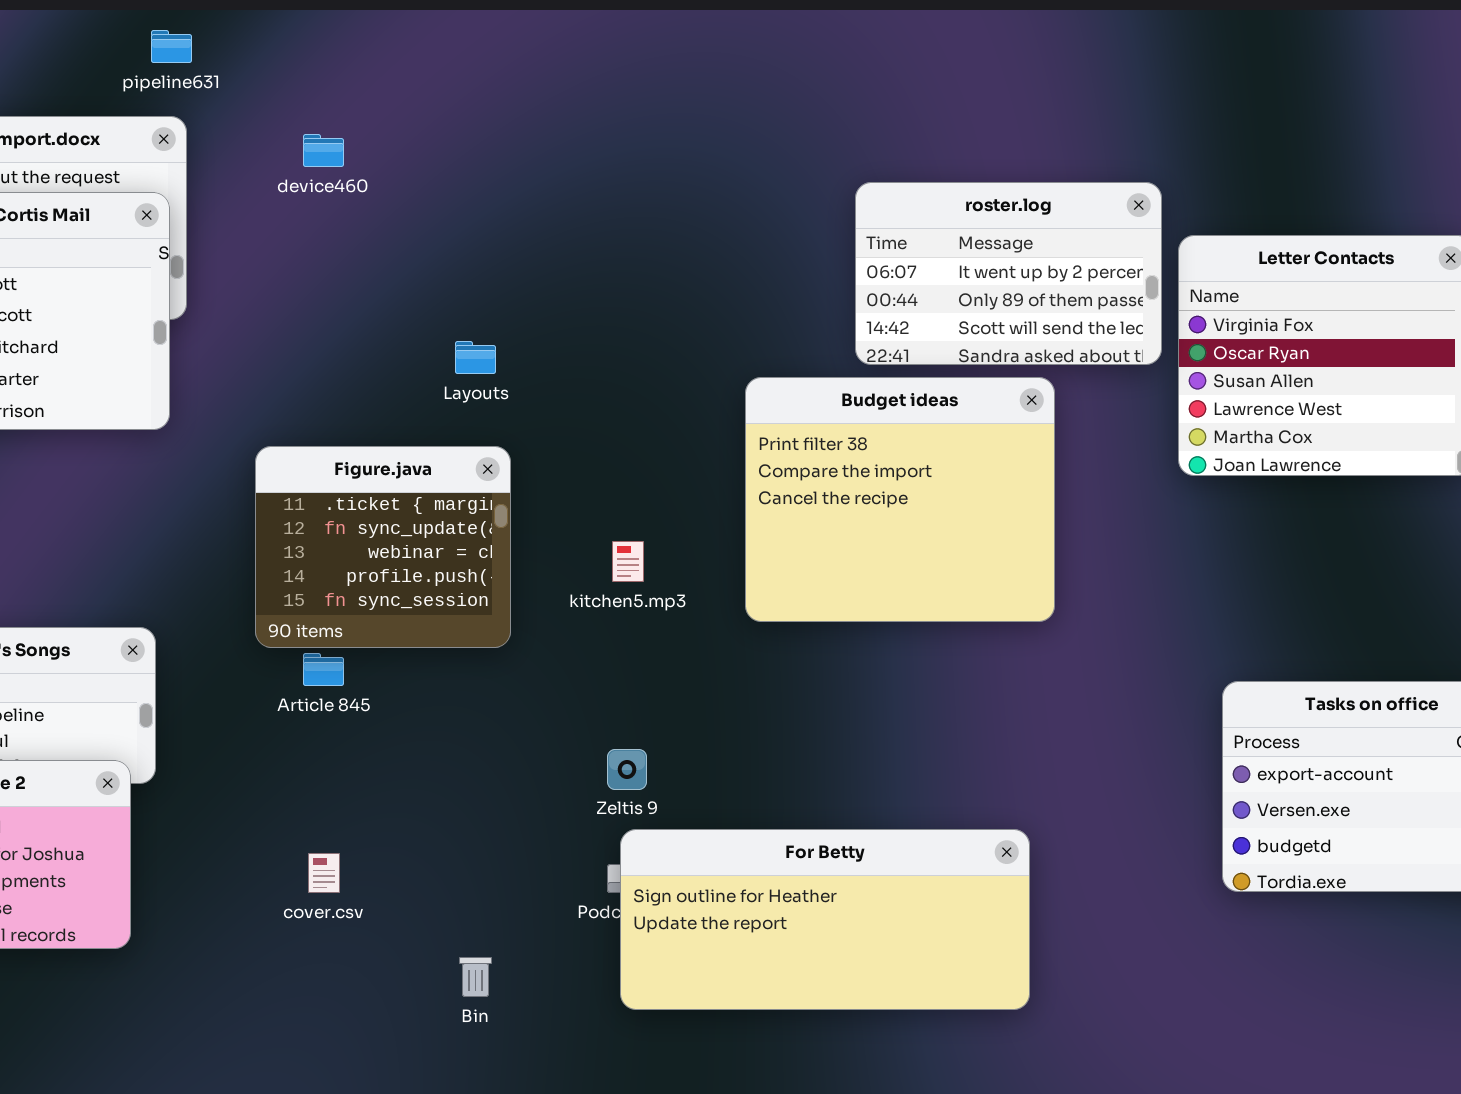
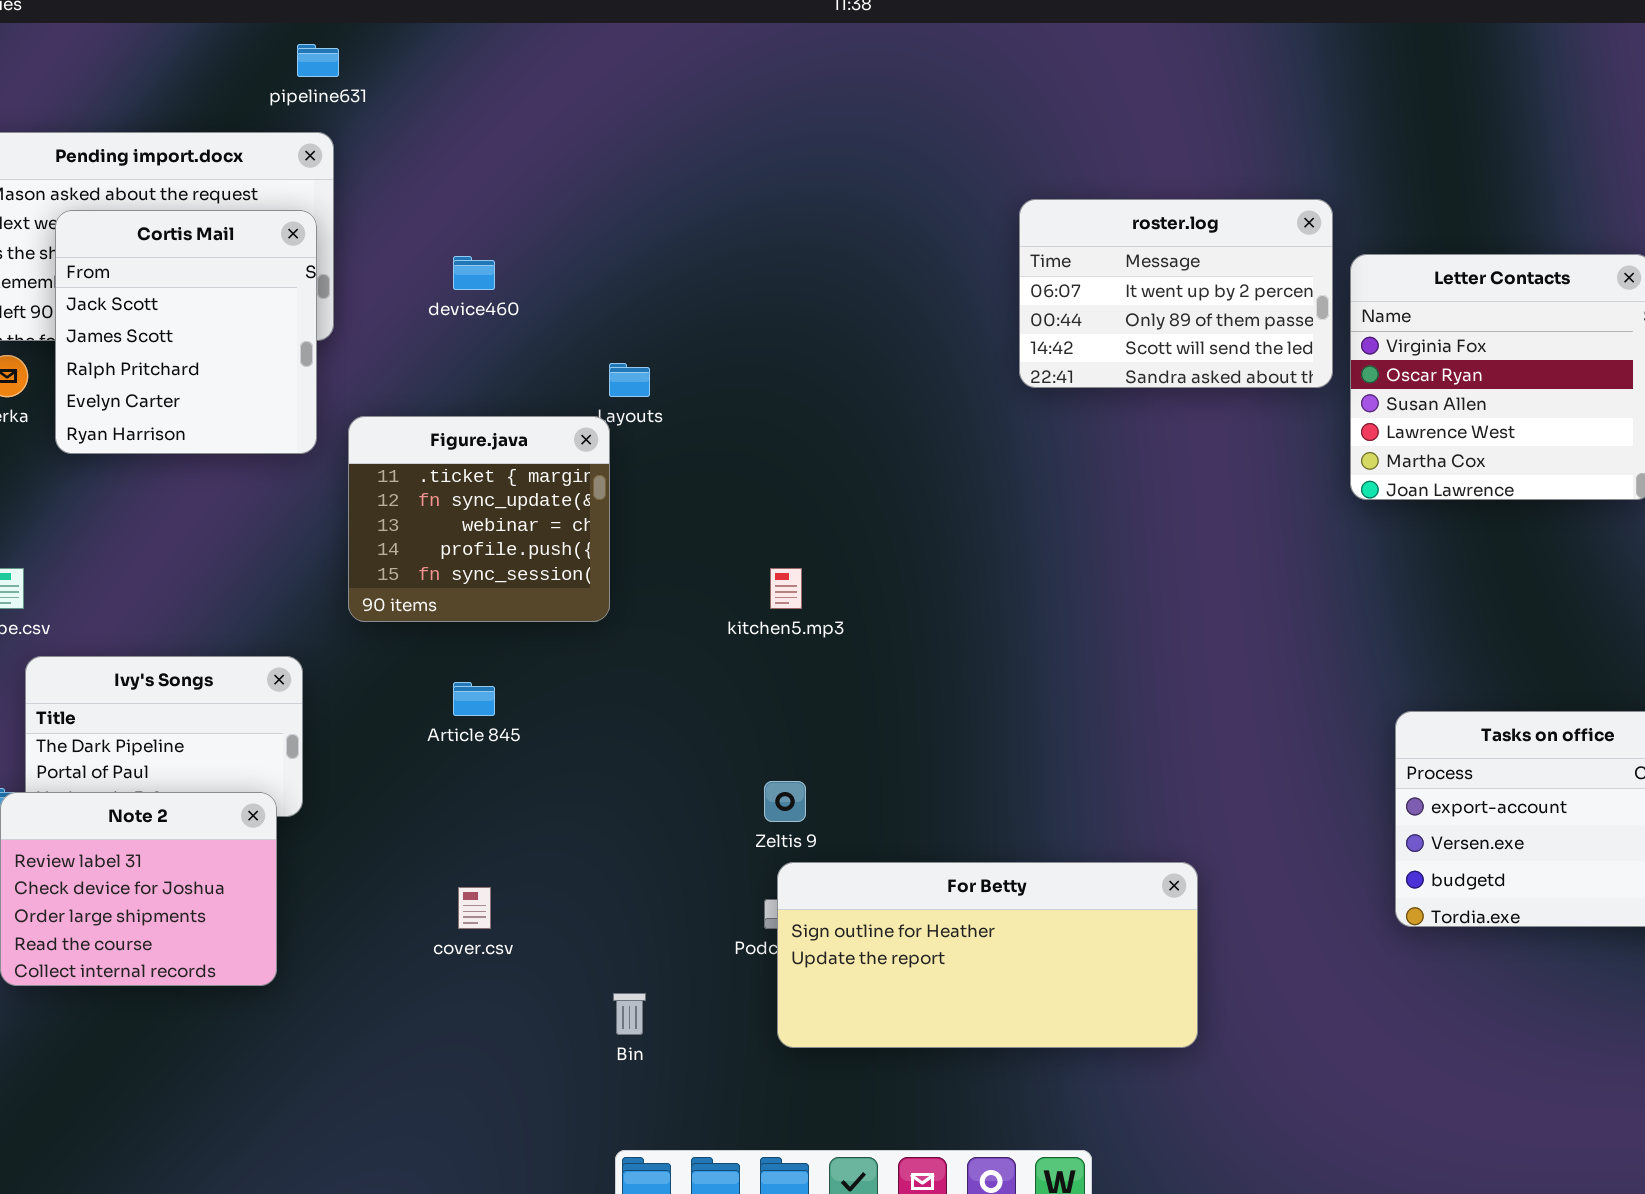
device460: [303,134,344,167] -> [453,256,495,290], moved
Budget ideas: [745,377,1055,622] -> none, closed
Figure.java: [255,446,511,648] -> [348,416,610,622], moved

